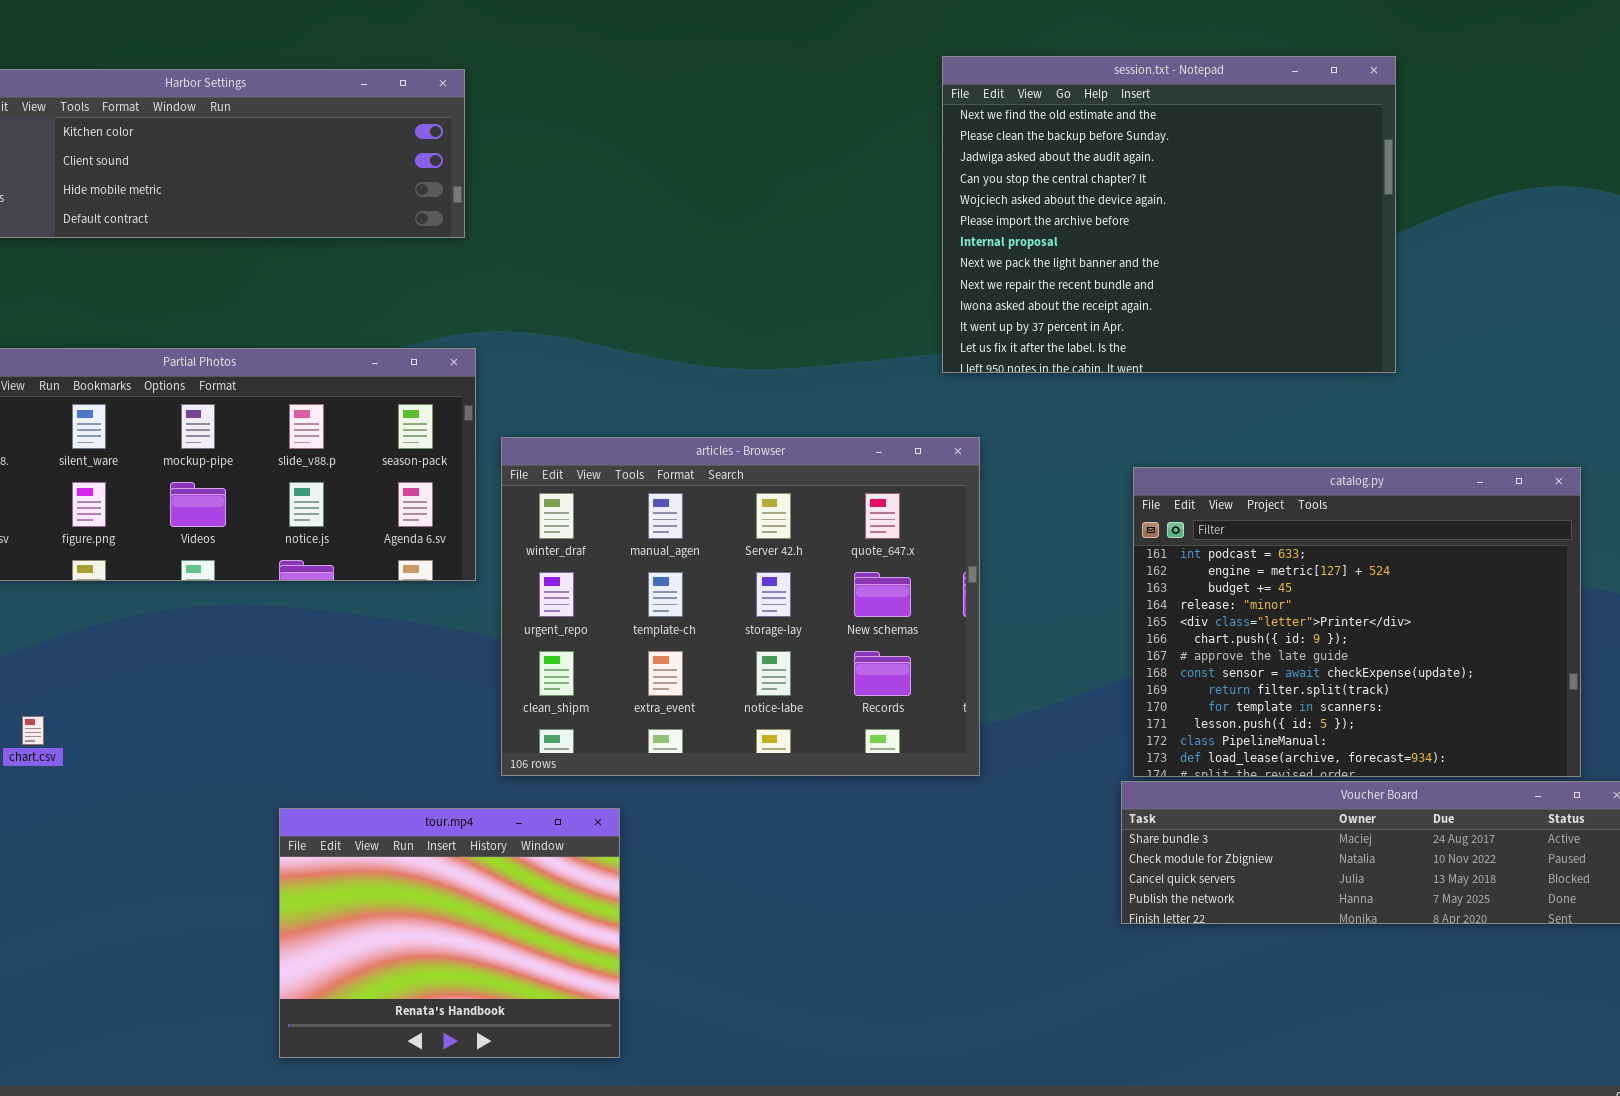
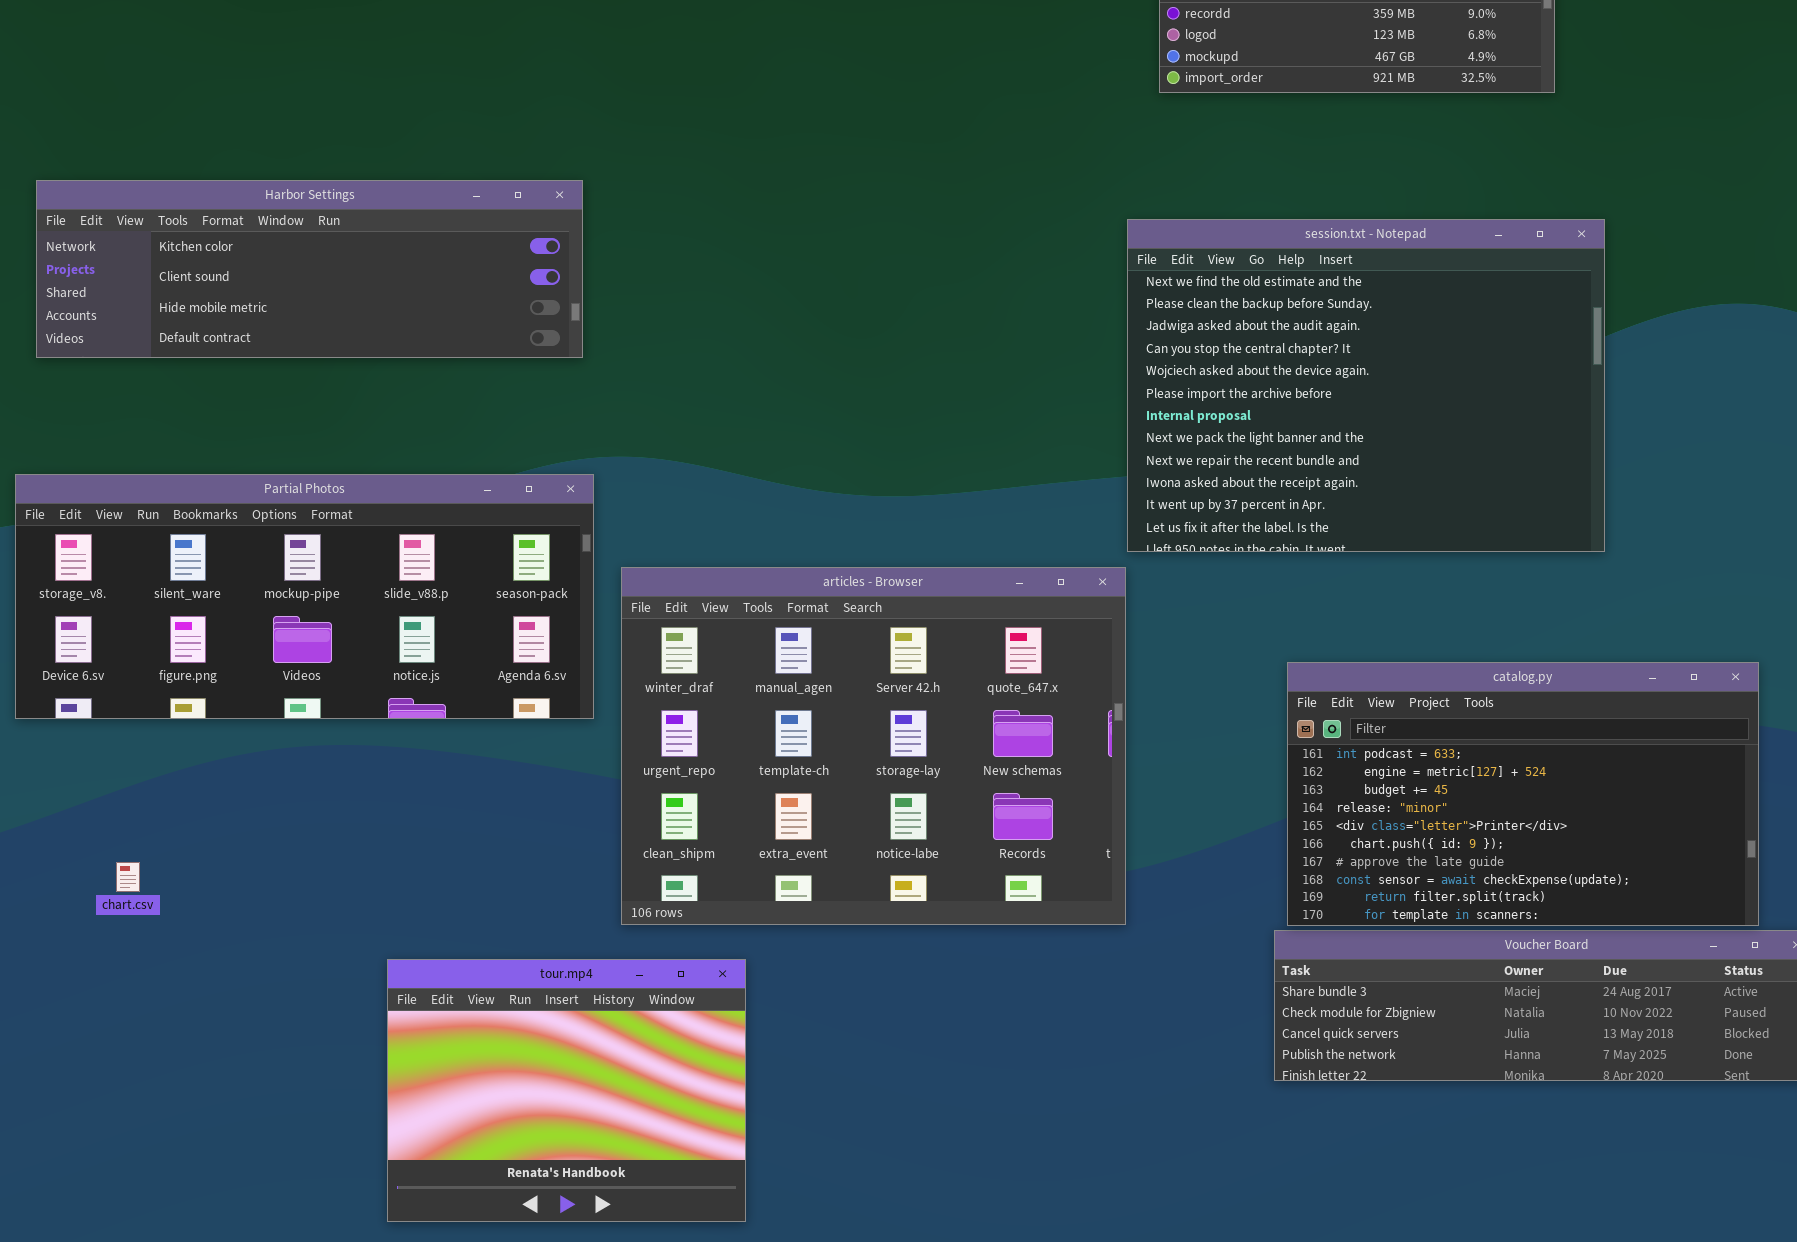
session.txt - Notepad: [942,56,1396,373] -> [1127,219,1605,552], moved
catalog.py: [1133,467,1581,777] -> [1287,662,1759,926], resized

